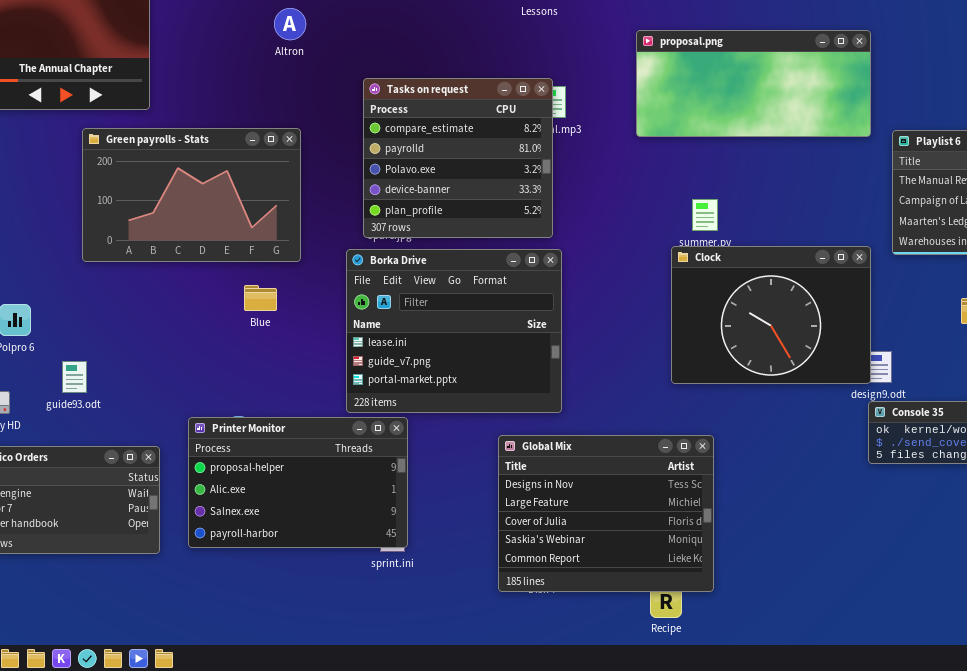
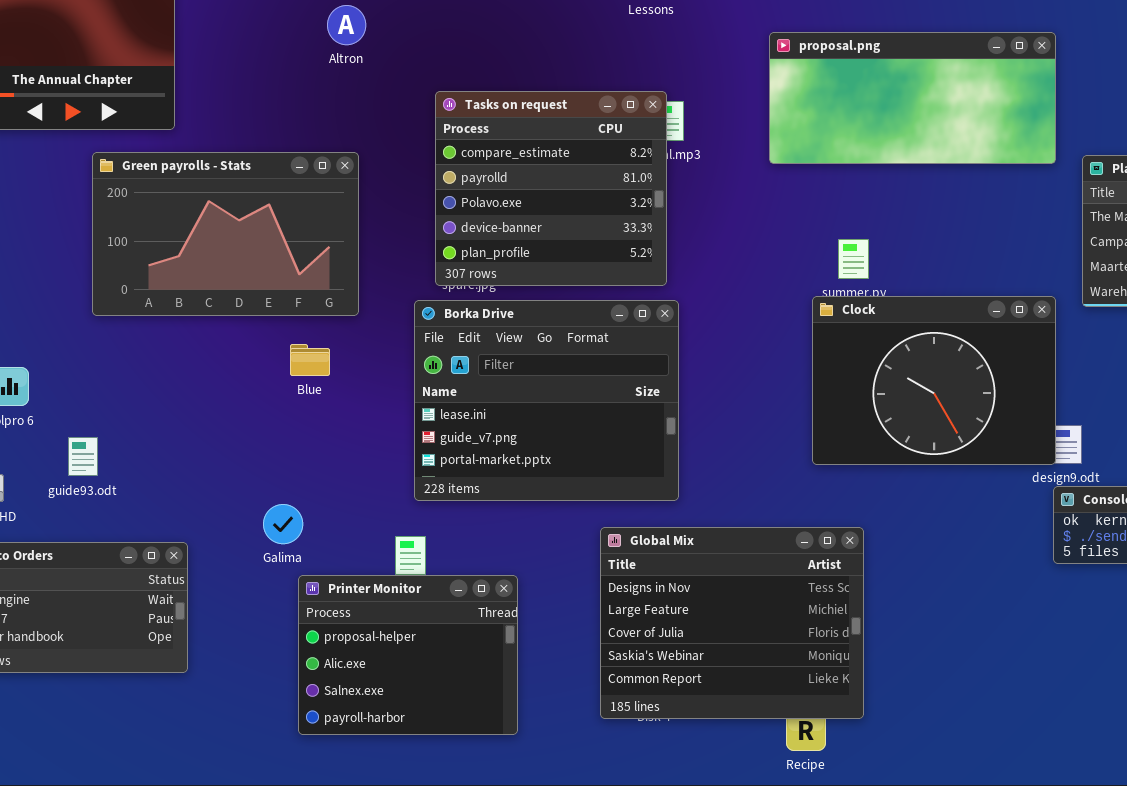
Printer Monitor: [188,417,408,548] -> [298,575,518,735], moved, resized

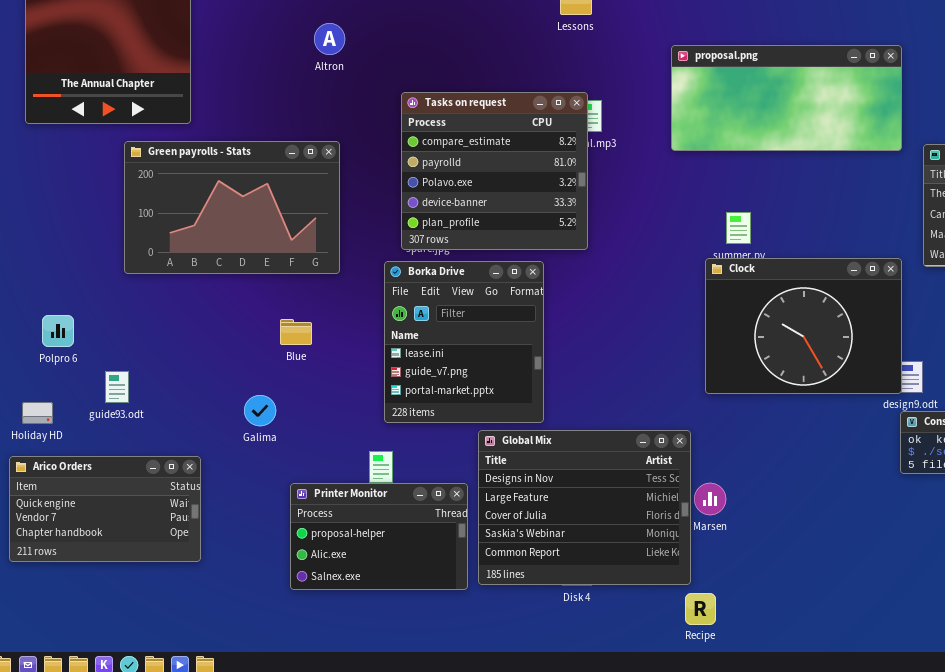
Borka Drive: [414,300,679,501] -> [384,261,544,423], resized
Blue: [290,344,330,376] -> [280,319,312,345], moved
Galima: [263,504,303,544] -> [244,395,276,426], moved
Global Mix: [600,527,864,719] -> [478,430,691,585], moved
Printer Monitor: [298,575,518,735] -> [290,483,468,590], resized

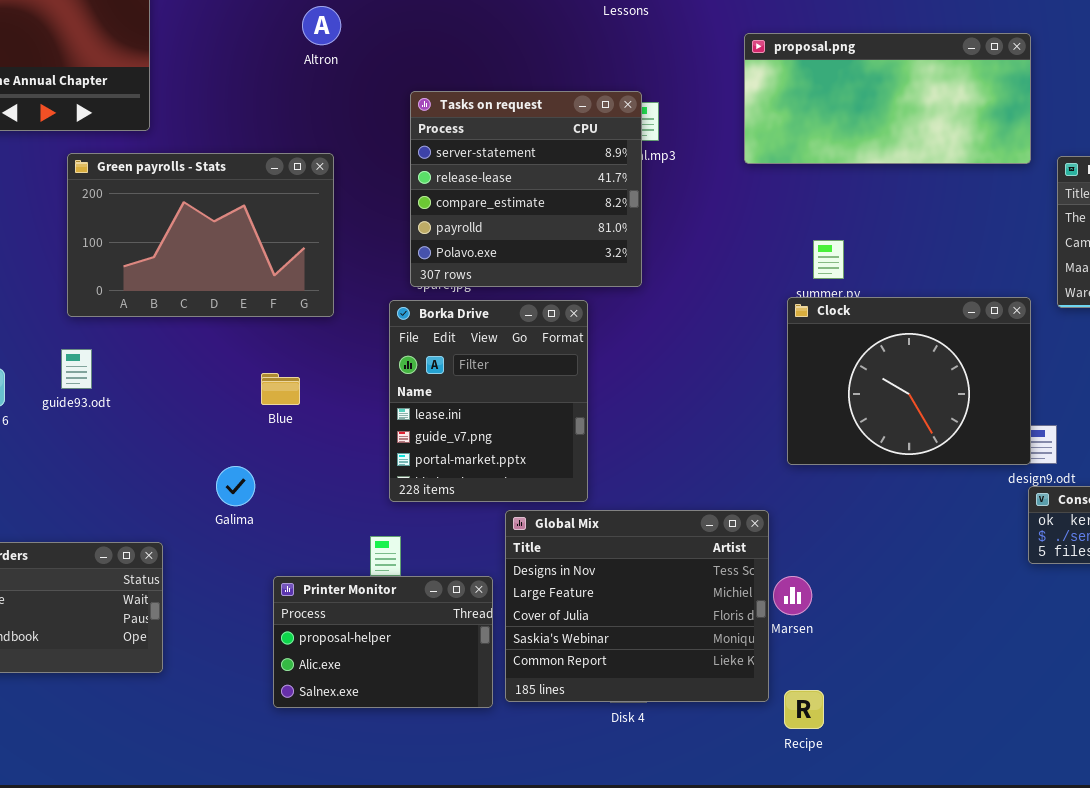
Tasks on request: [401,92,588,250] -> [410,91,642,287], scrolled up 2 rows
guide93.odt: [105,371,129,403] -> [61,349,92,389], moved
Recipe: [685,593,716,625] -> [784,690,824,729], moved

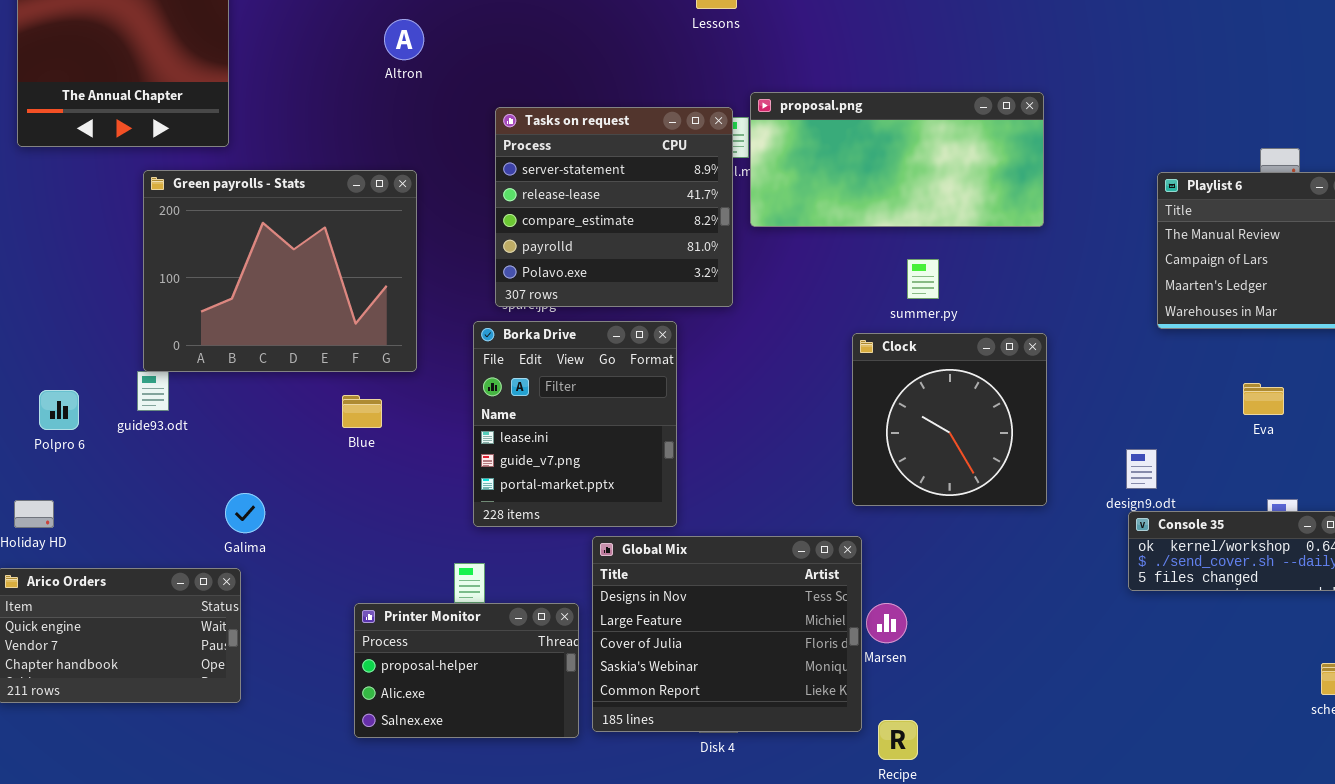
proposal.png: [744,33,1031,164] -> [750,92,1044,227], moved
Green payrolls - Stats: [67,153,334,317] -> [143,170,417,372], resized
Clock: [787,297,1031,465] -> [852,333,1047,506], moved, resized
Galima: [216,466,255,506] -> [225,493,265,533], moved

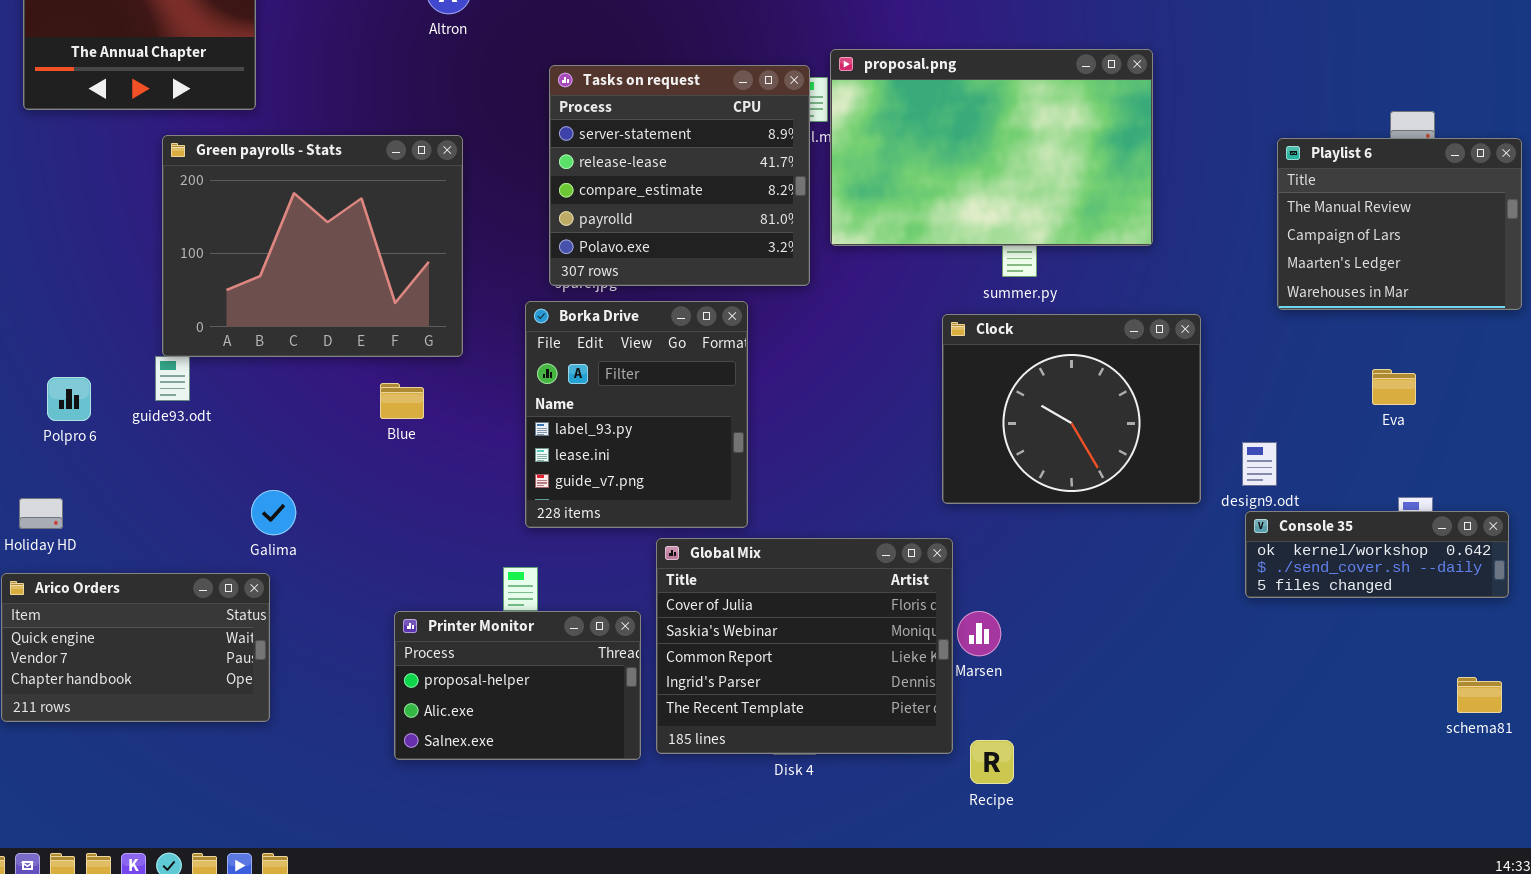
proposal.png: [750,92,1044,227] -> [830,49,1153,246], resized
Borka Drive: [473,321,677,527] -> [525,301,748,528], scrolled up 1 row
Clock: [852,333,1047,506] -> [942,314,1201,504], resized
Global Mix: [592,536,862,732] -> [656,538,953,754], scrolled down 2 rows

